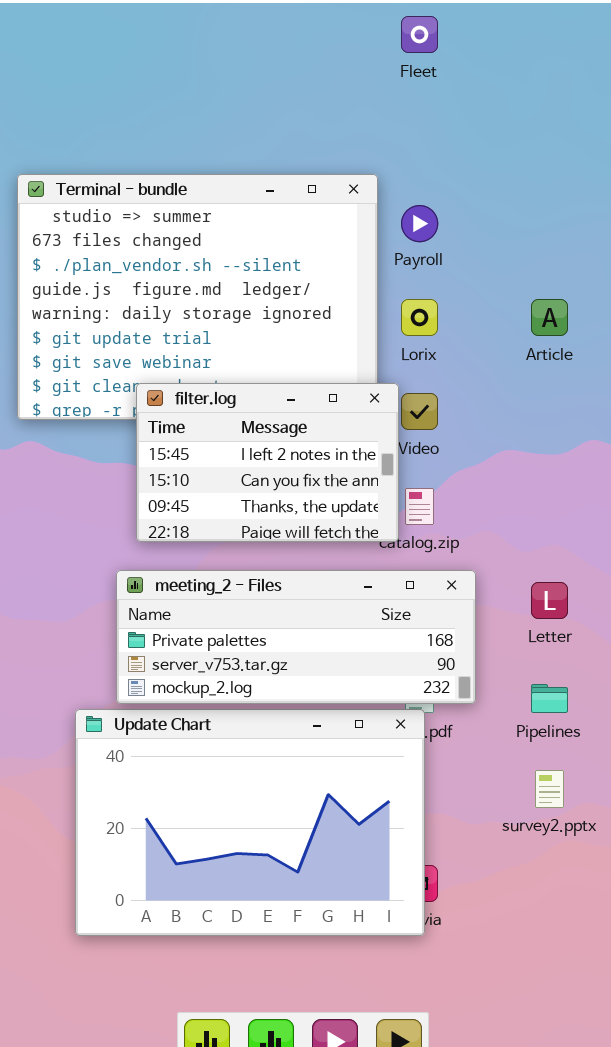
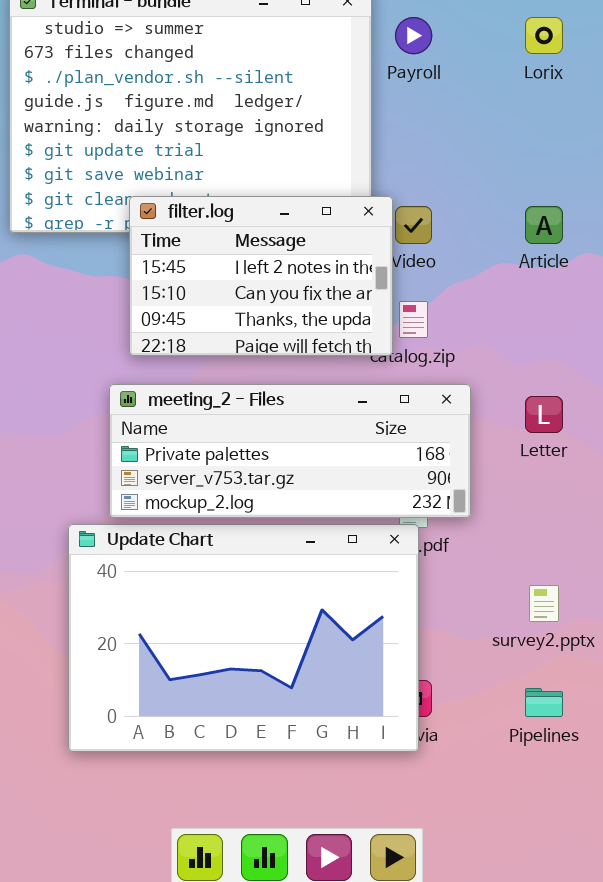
Lorix: [401,299,438,336] -> [525,17,563,54], moved
Article: [531,299,568,336] -> [525,206,563,244], moved
Pipelines: [531,684,568,713] -> [525,688,563,717], moved

